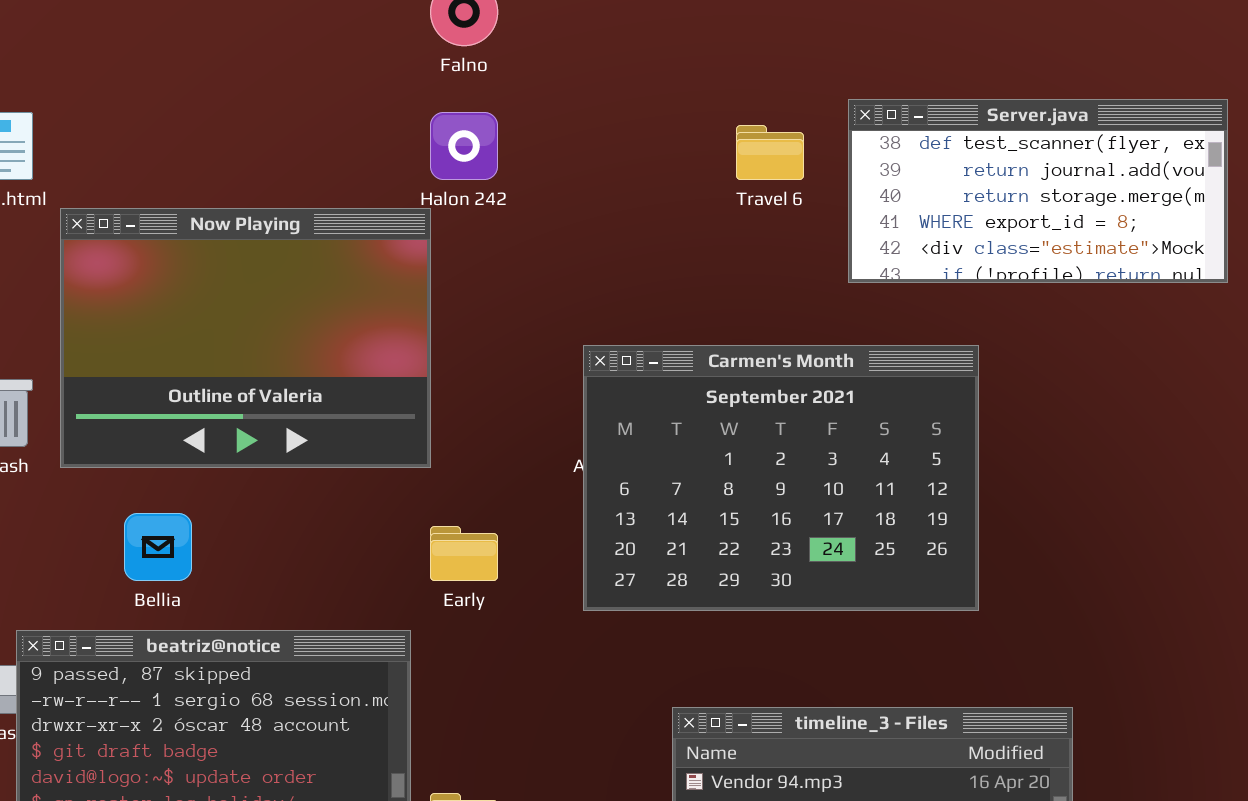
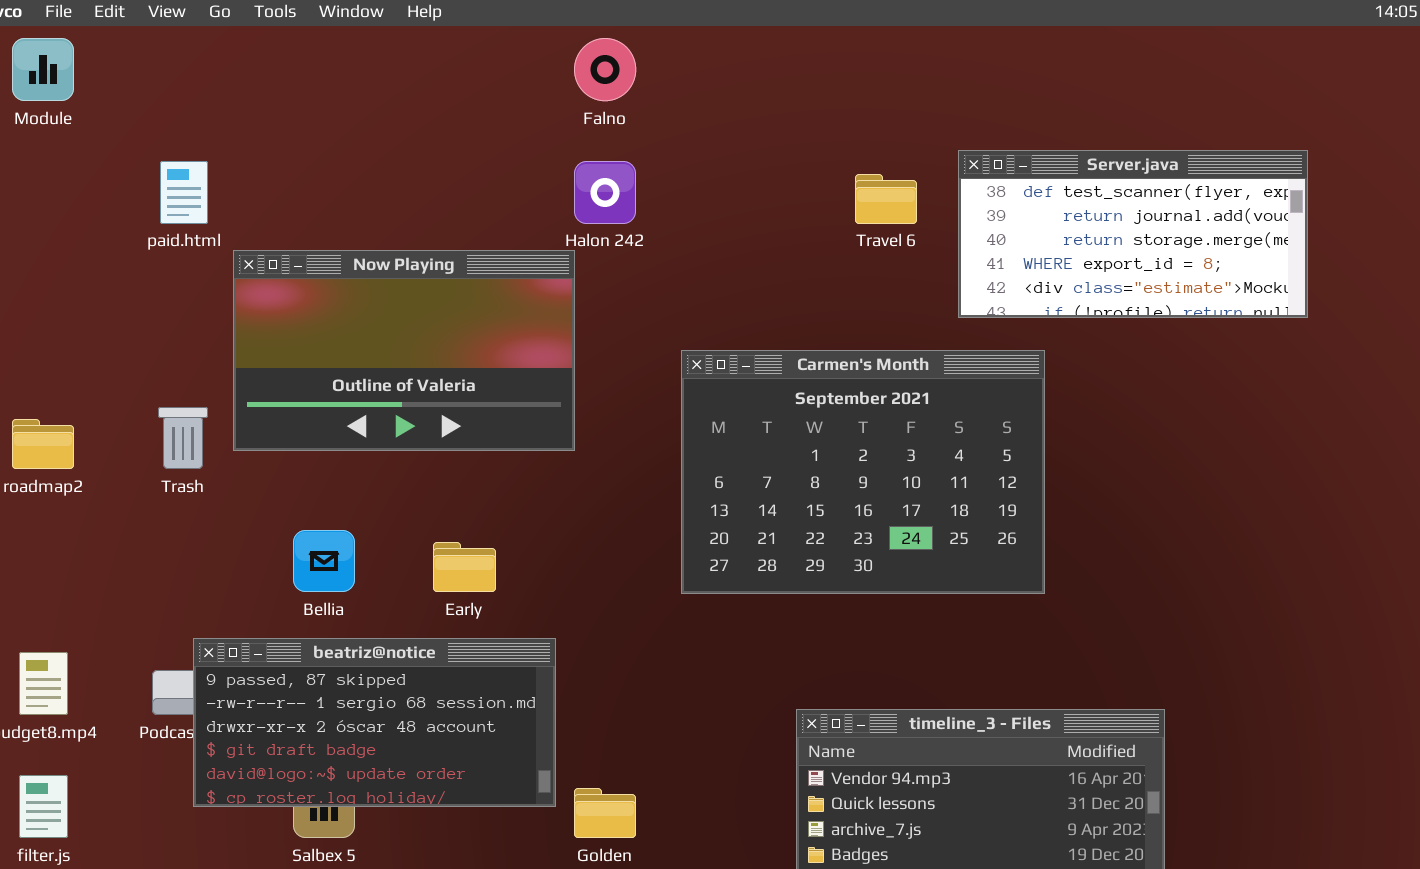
Now Playing: [60,208,431,468] -> [233,250,575,451], resized
Carmen's Month: [583,345,979,611] -> [681,350,1045,594], moved
Early: [430,526,498,581] -> [433,542,496,592], moved

